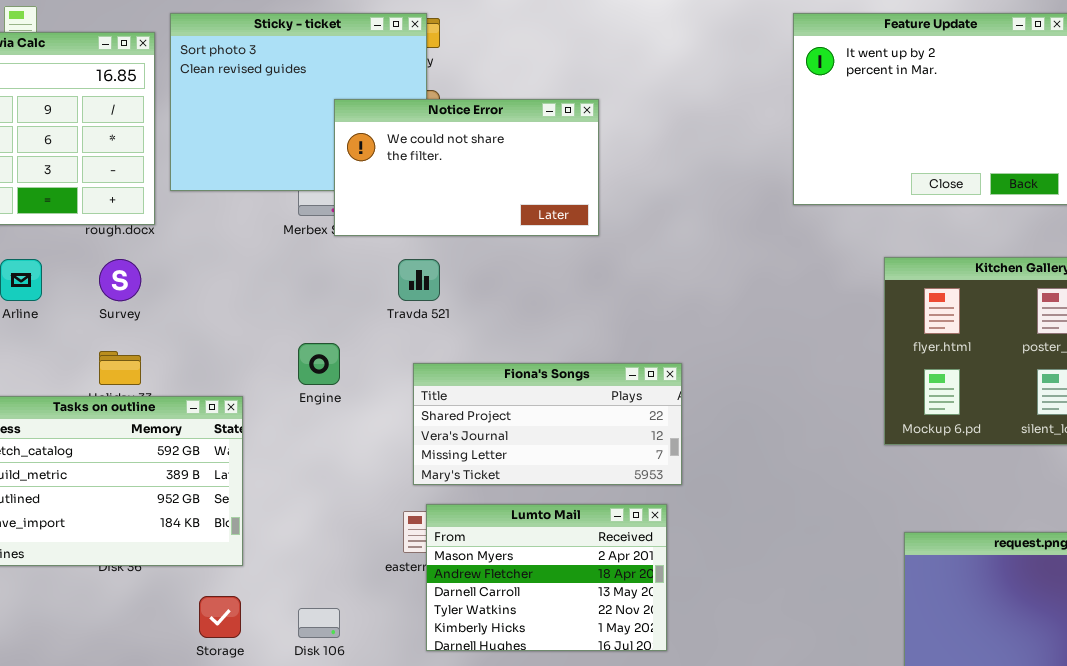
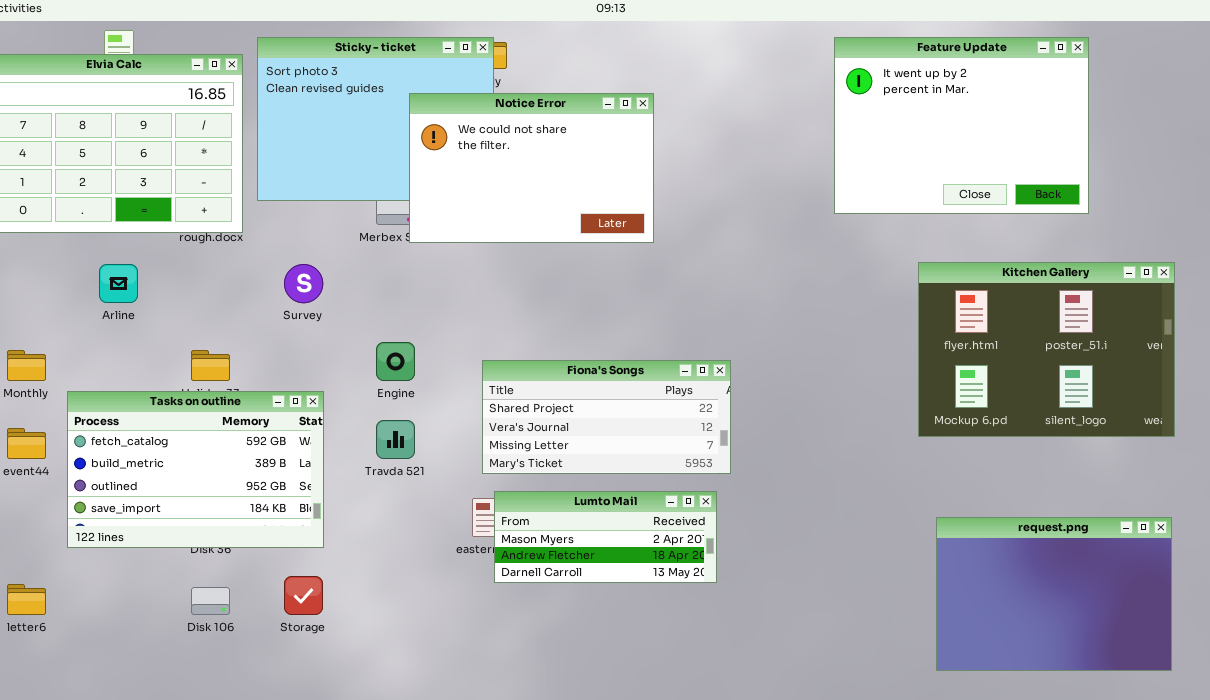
Notice Error: [334,99,599,236] -> [409,93,654,243], resized
Survey: [99,259,141,301] -> [284,264,323,303], moved
Travda 521: [398,259,440,301] -> [376,420,415,459], moved
Lumto Mail: [426,504,667,651] -> [494,491,717,583], resized
Disk 106: [298,608,340,638] -> [191,587,230,615], moved

